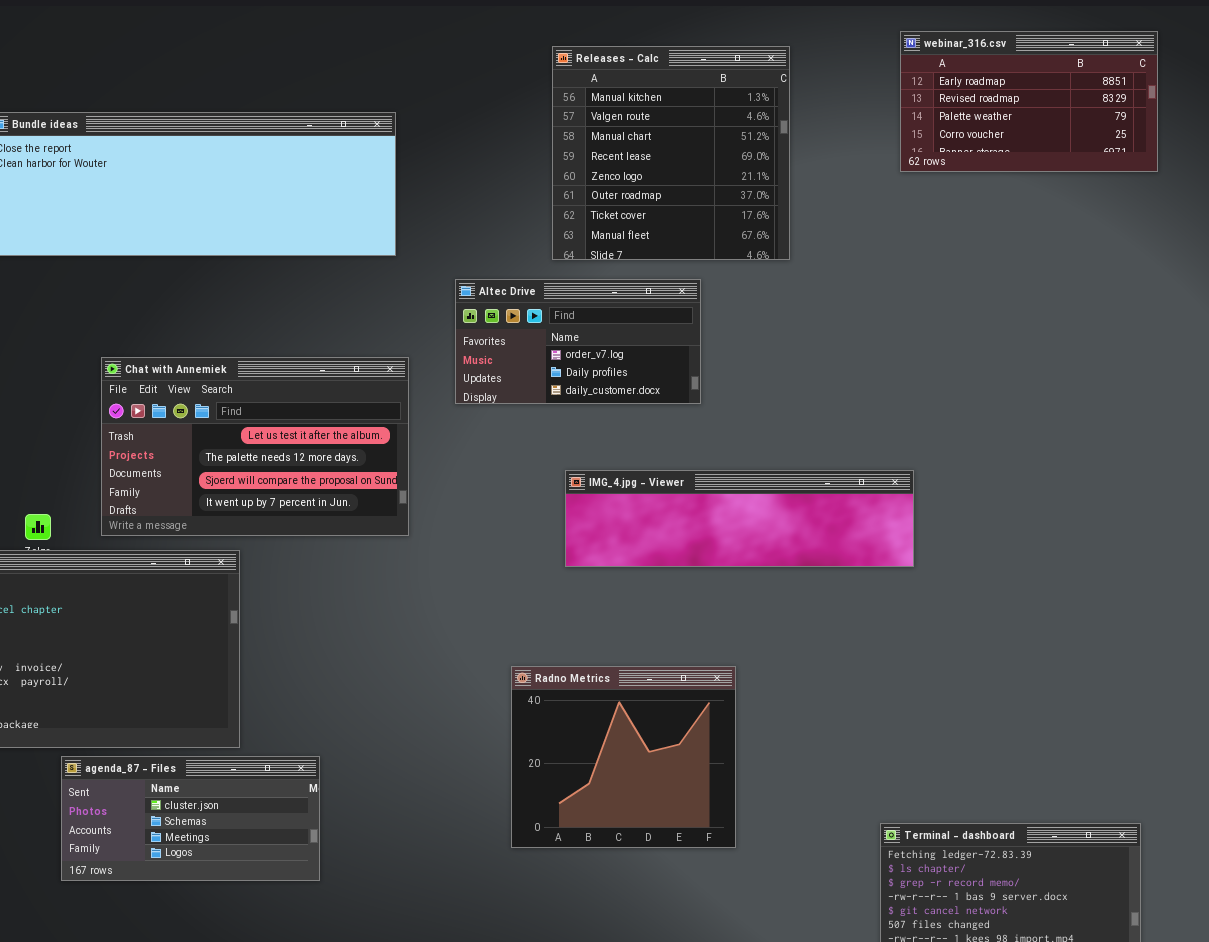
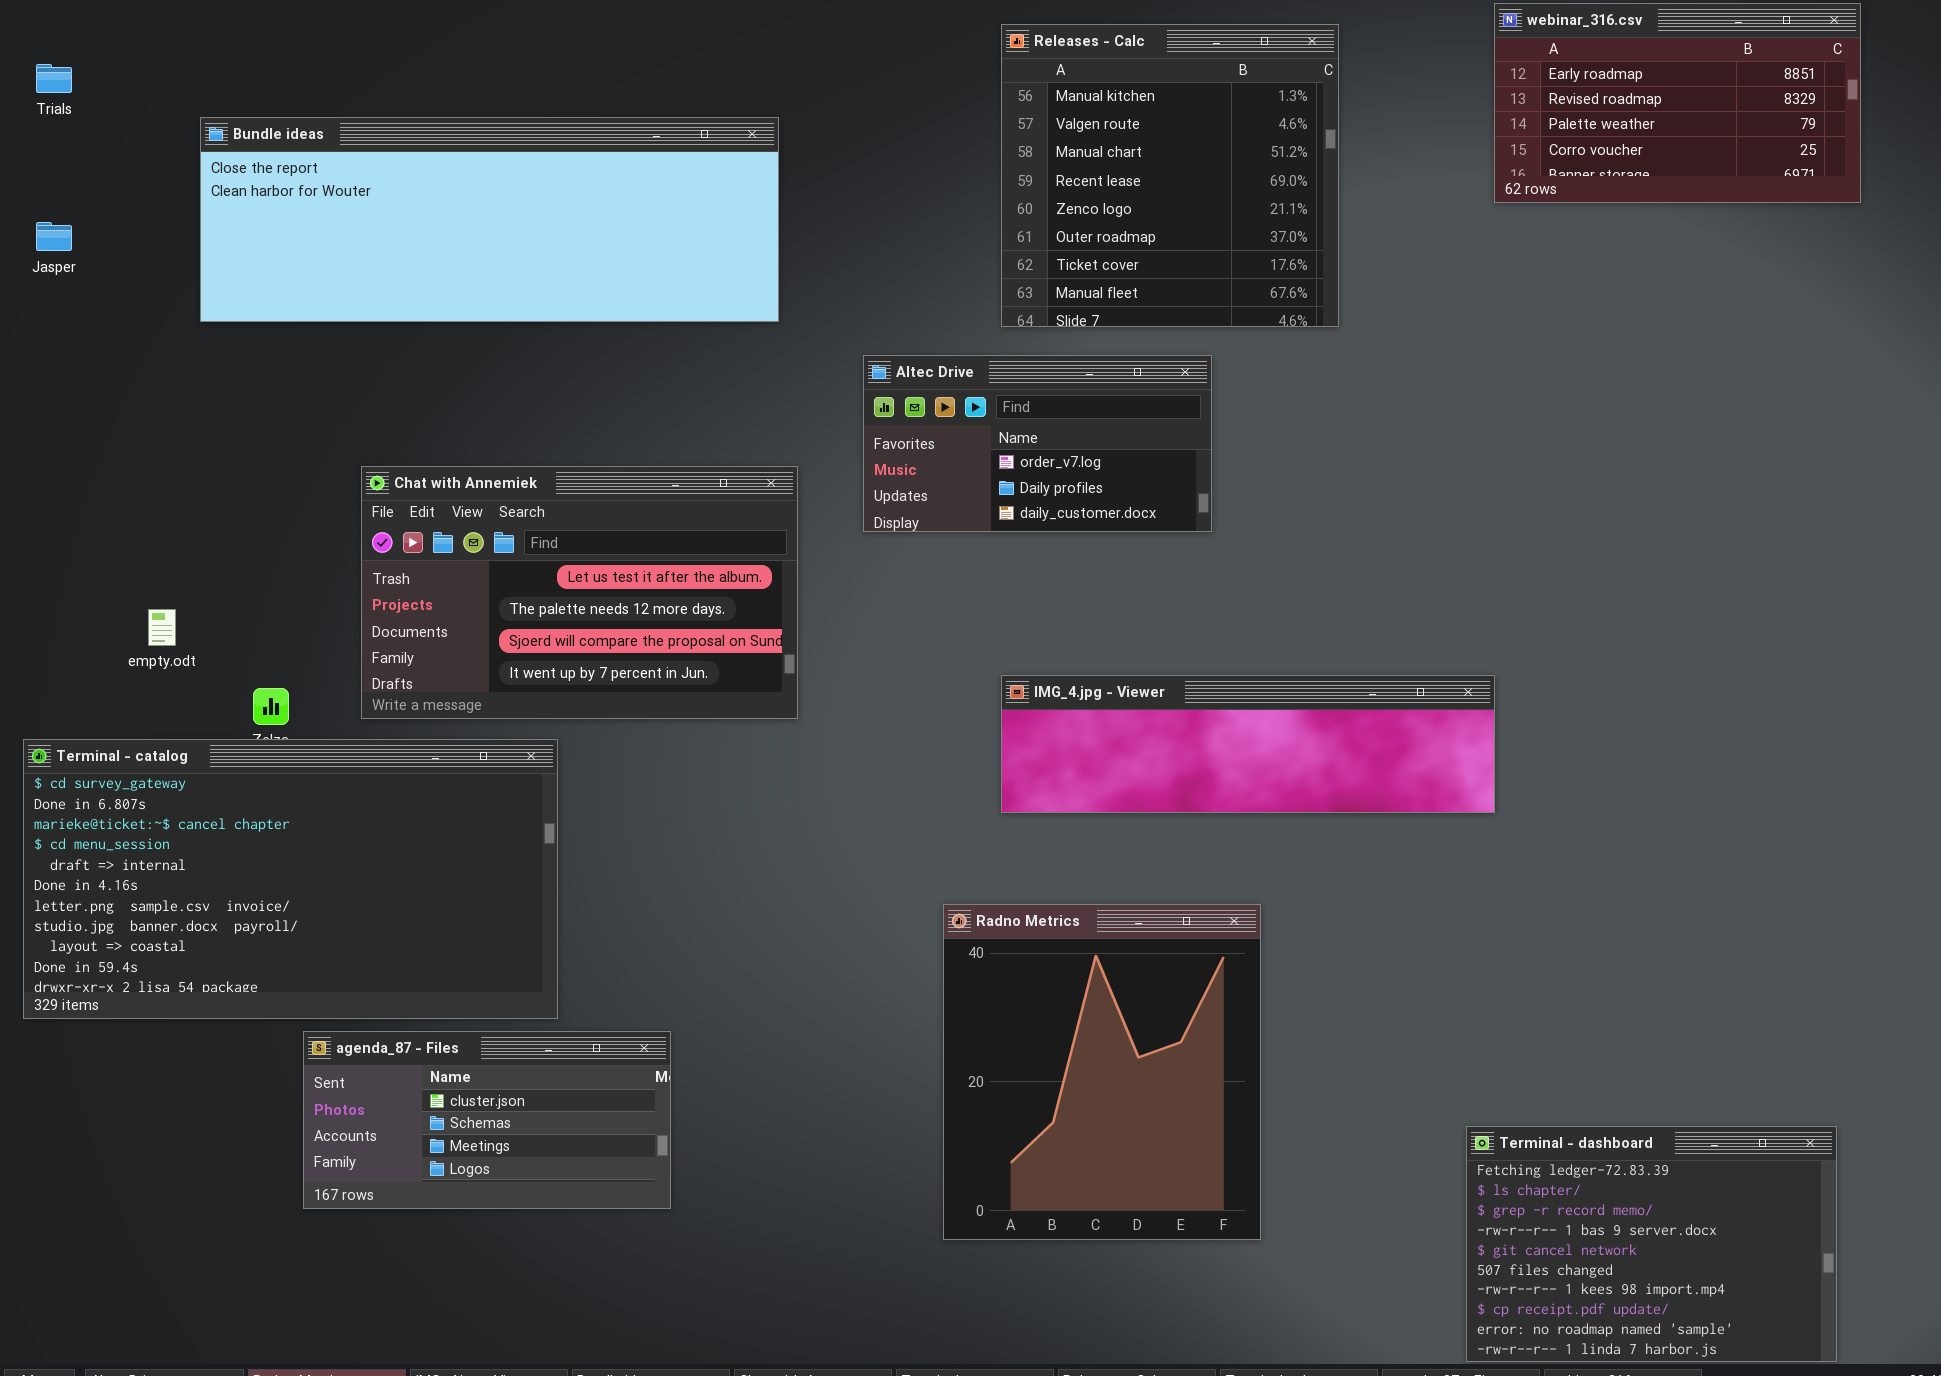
IMG_4.jpg - Viewer: [565,470,914,567] -> [1001,675,1495,813], moved
Radno Metrics: [511,666,736,848] -> [943,904,1261,1240], resized

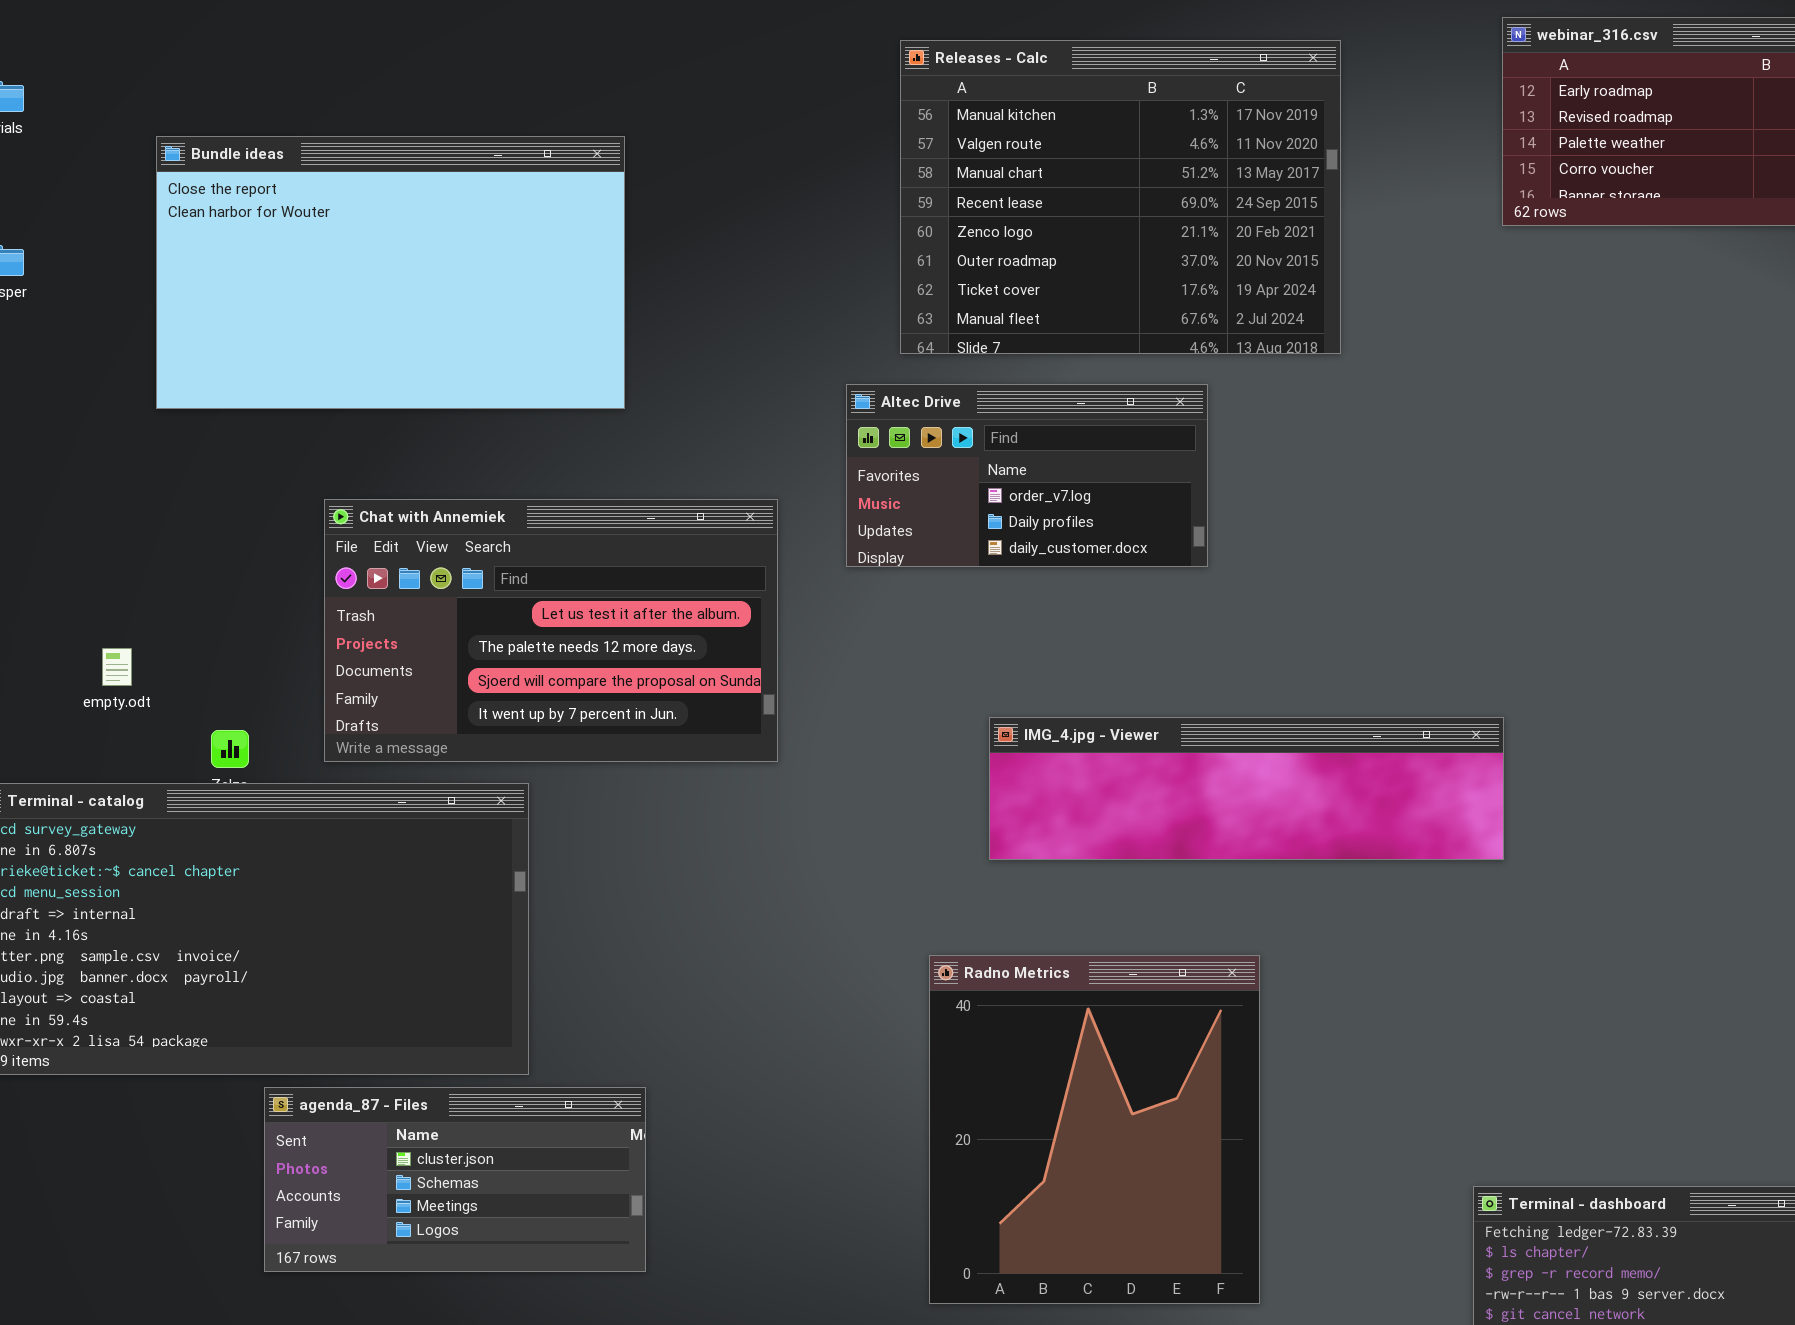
Releases - Calc: [1001,24,1339,327] -> [900,40,1341,354], resized
Bundle ideas: [200,117,779,322] -> [156,136,625,409], resized

